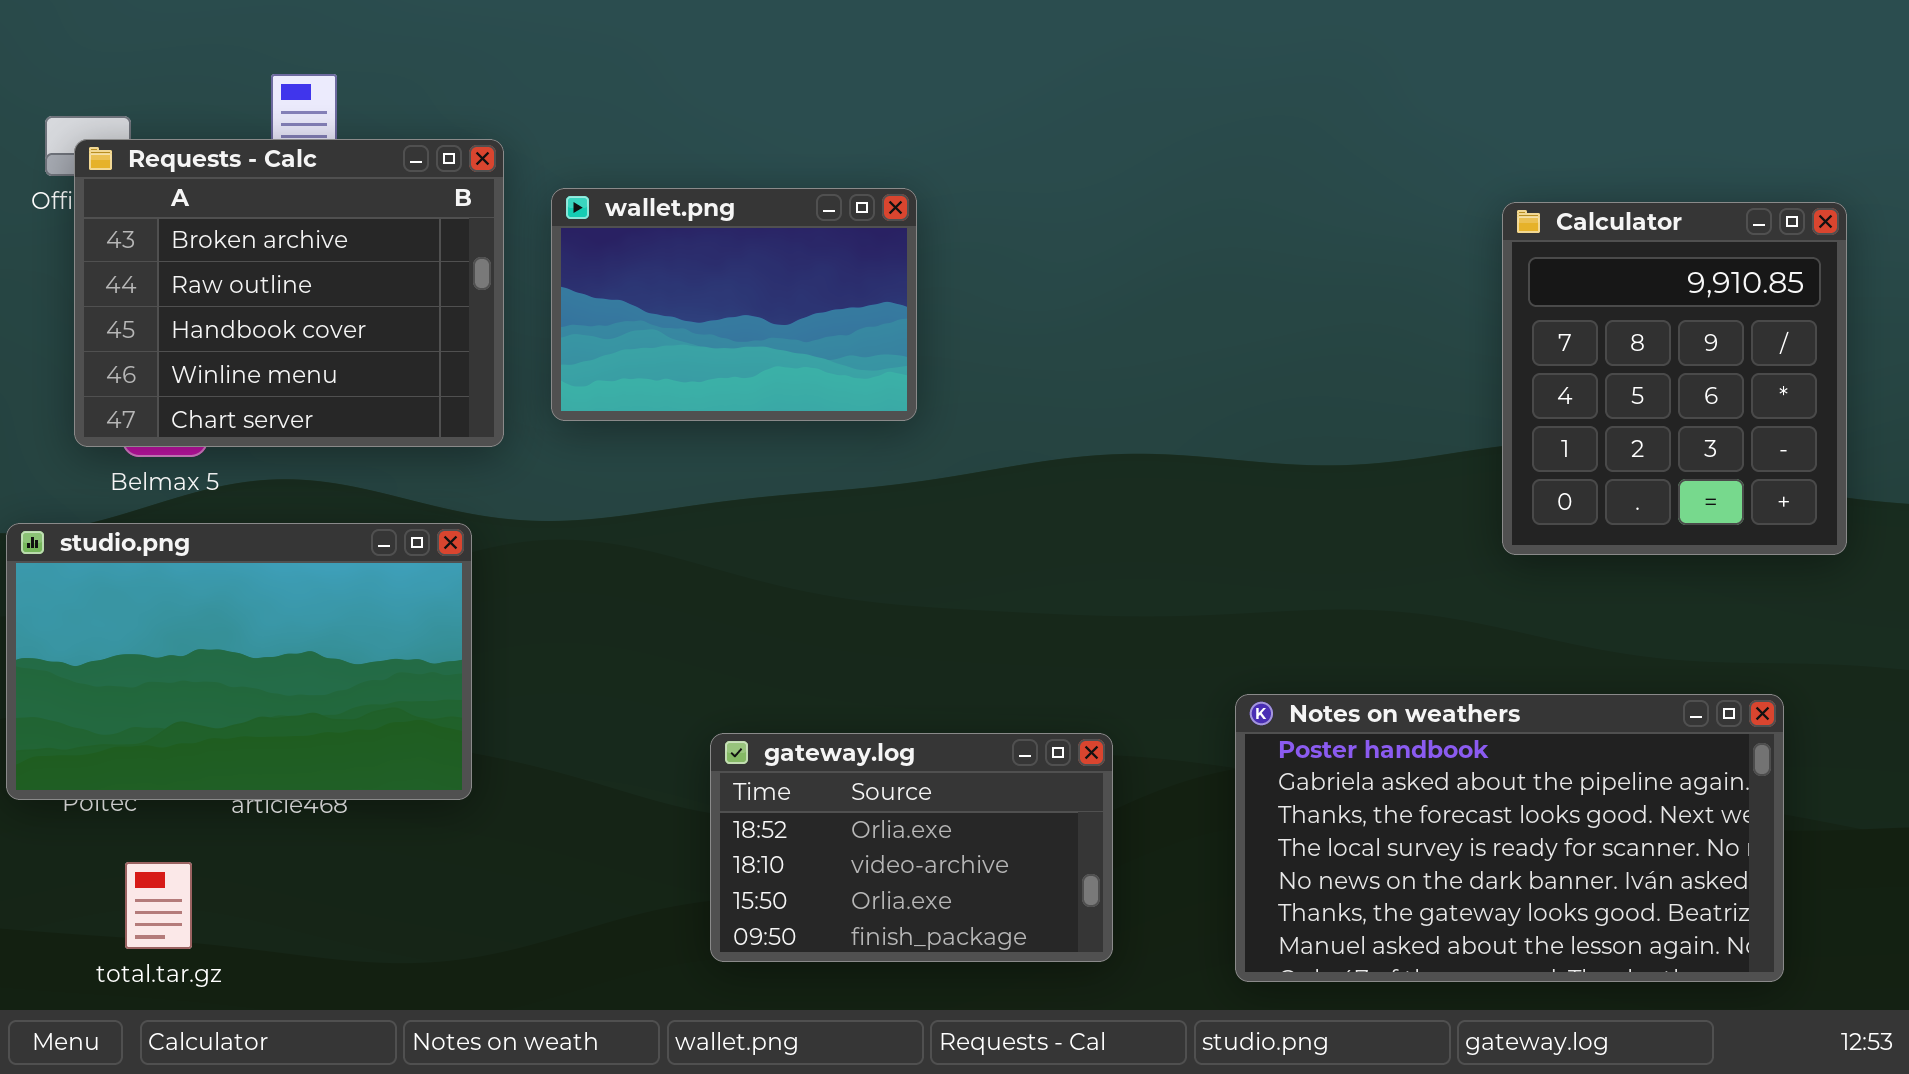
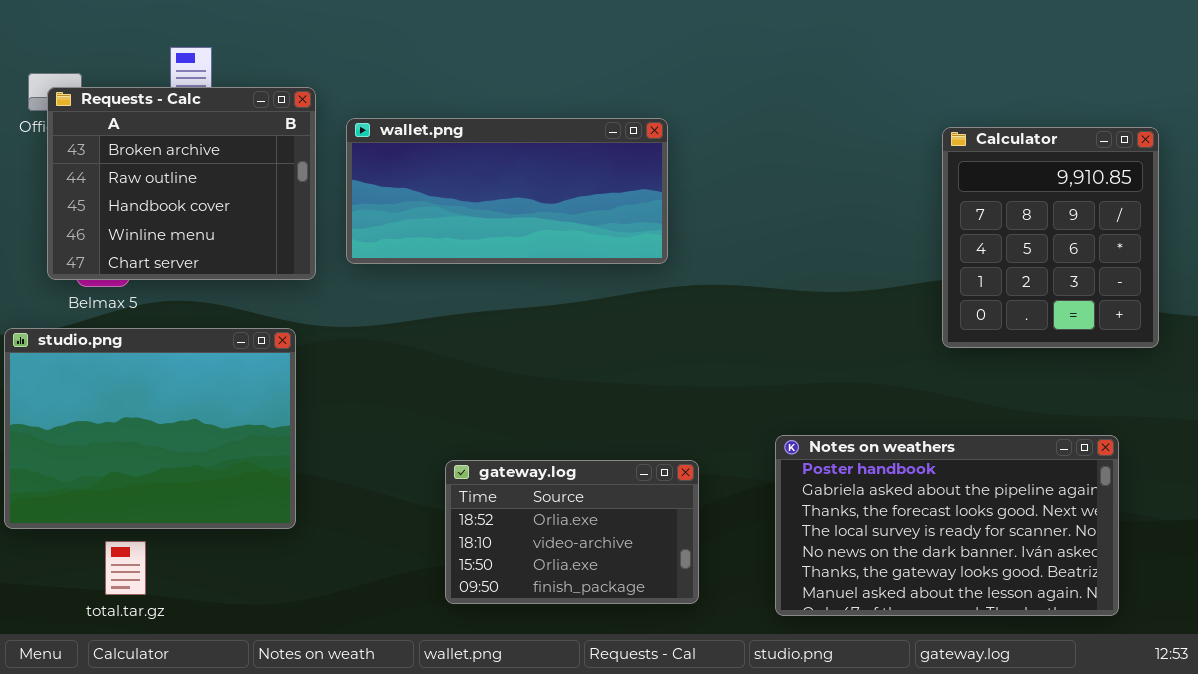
wallet.png: [551,188,917,421] -> [346,118,668,264], resized
studio.png: [6,523,472,800] -> [4,328,296,529], resized
total.tar.gz: [125,862,192,949] -> [105,541,146,595], moved

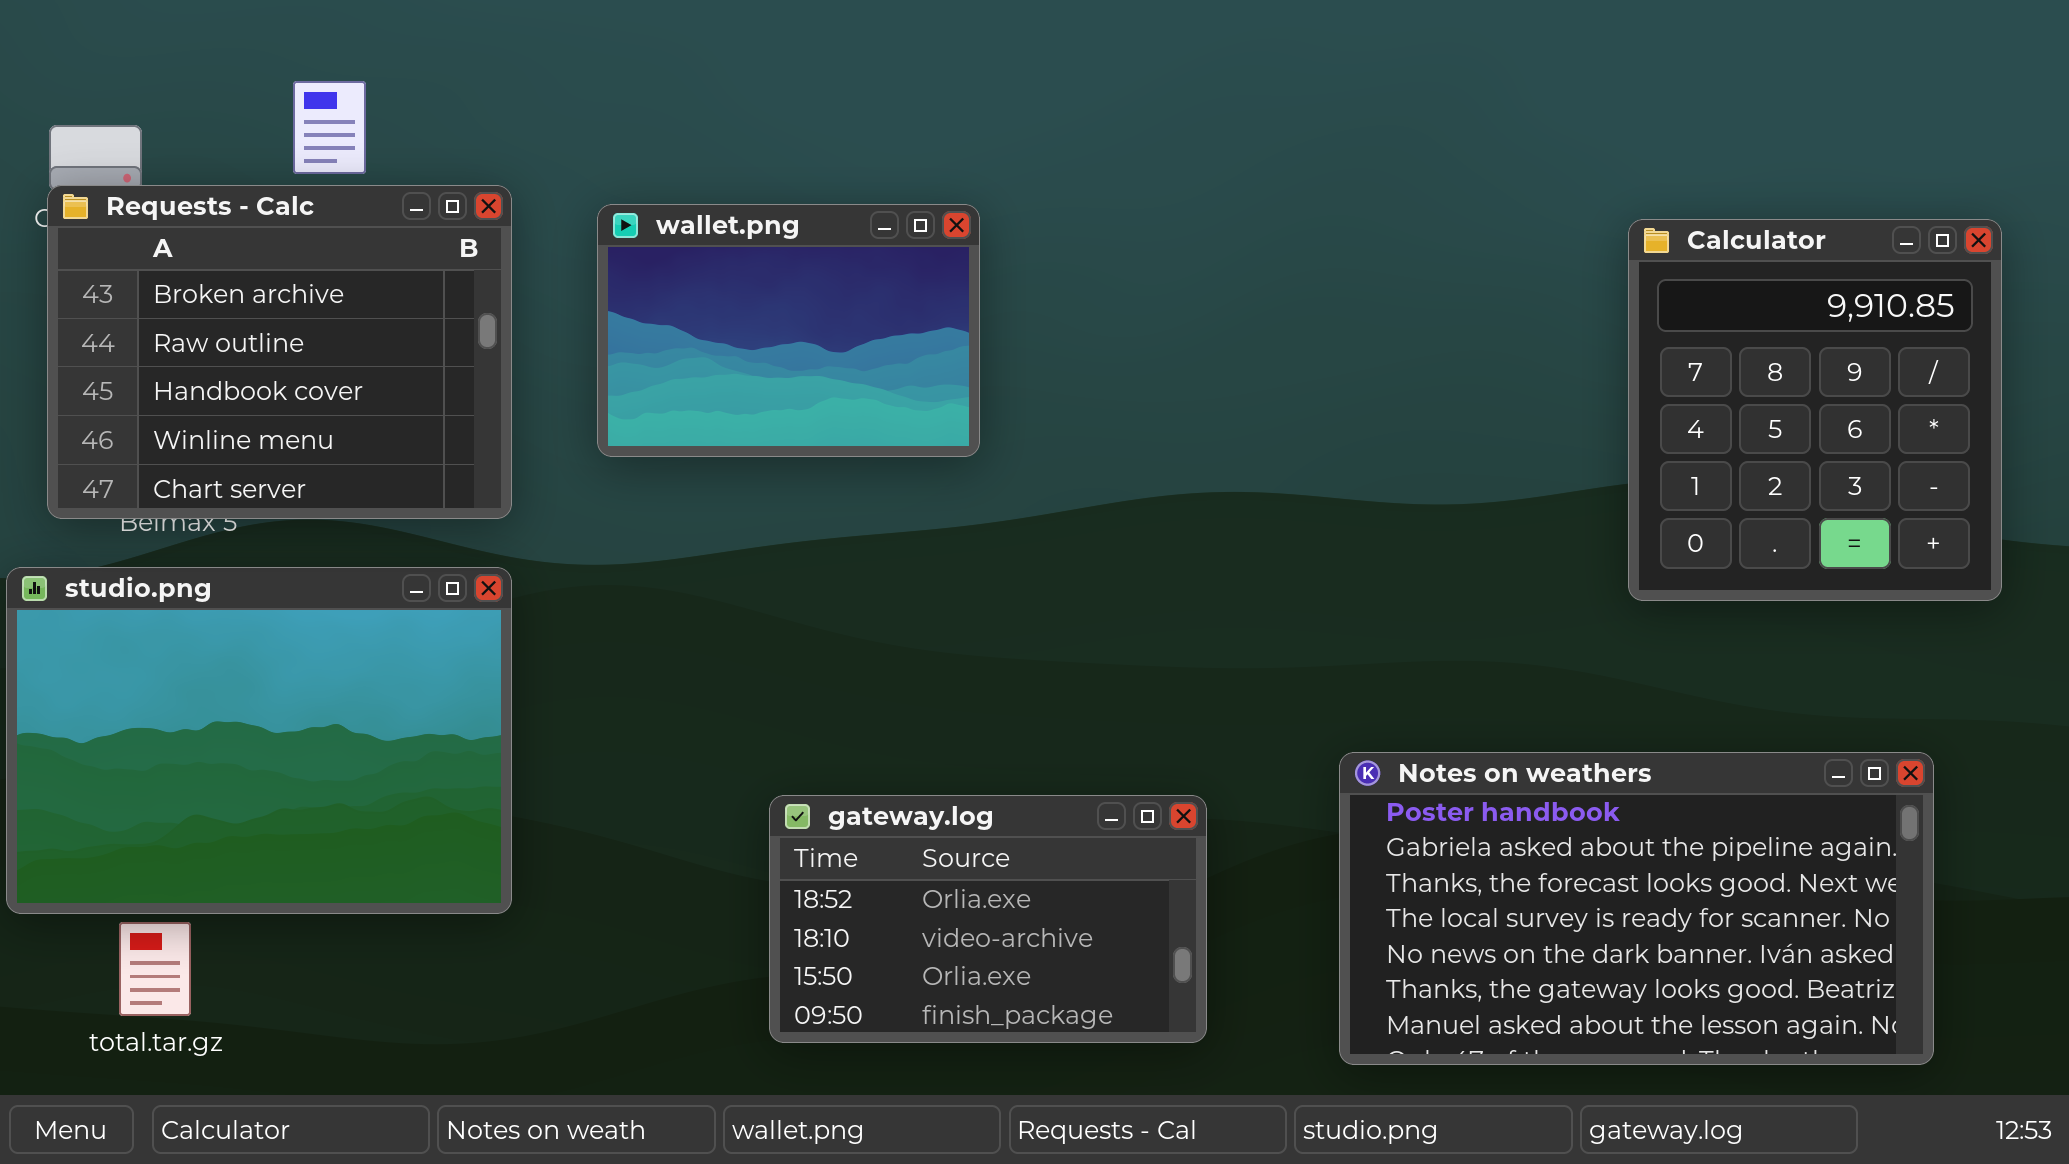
Requests - Calc: [47,87,316,280] -> [47,185,512,519], moved
wallet.png: [346,118,668,264] -> [597,204,980,457], resized
total.tar.gz: [105,541,146,595] -> [119,922,191,1016], moved

